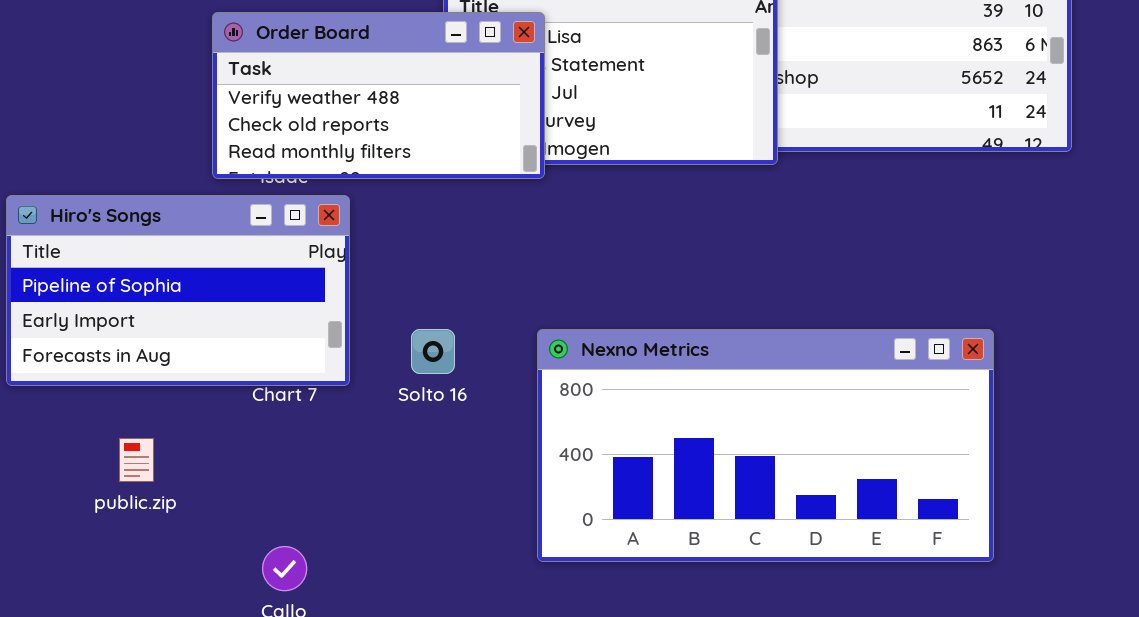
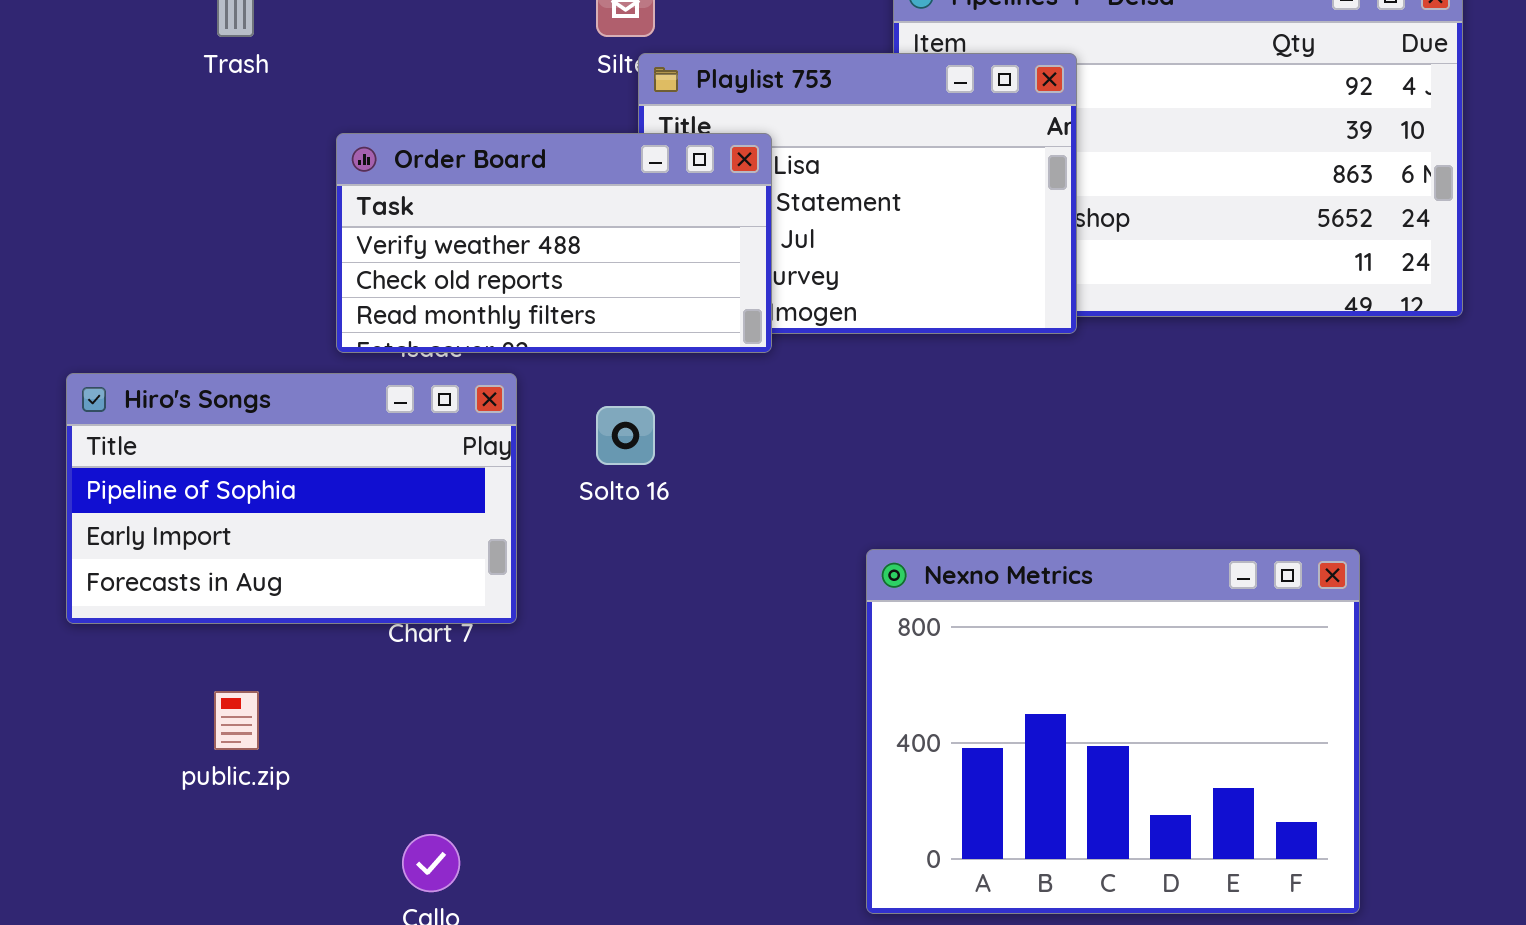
Solto 16: [411,329,455,374] -> [596,406,655,465], moved
Nexno Metrics: [537,329,994,562] -> [866,549,1360,914], resized

